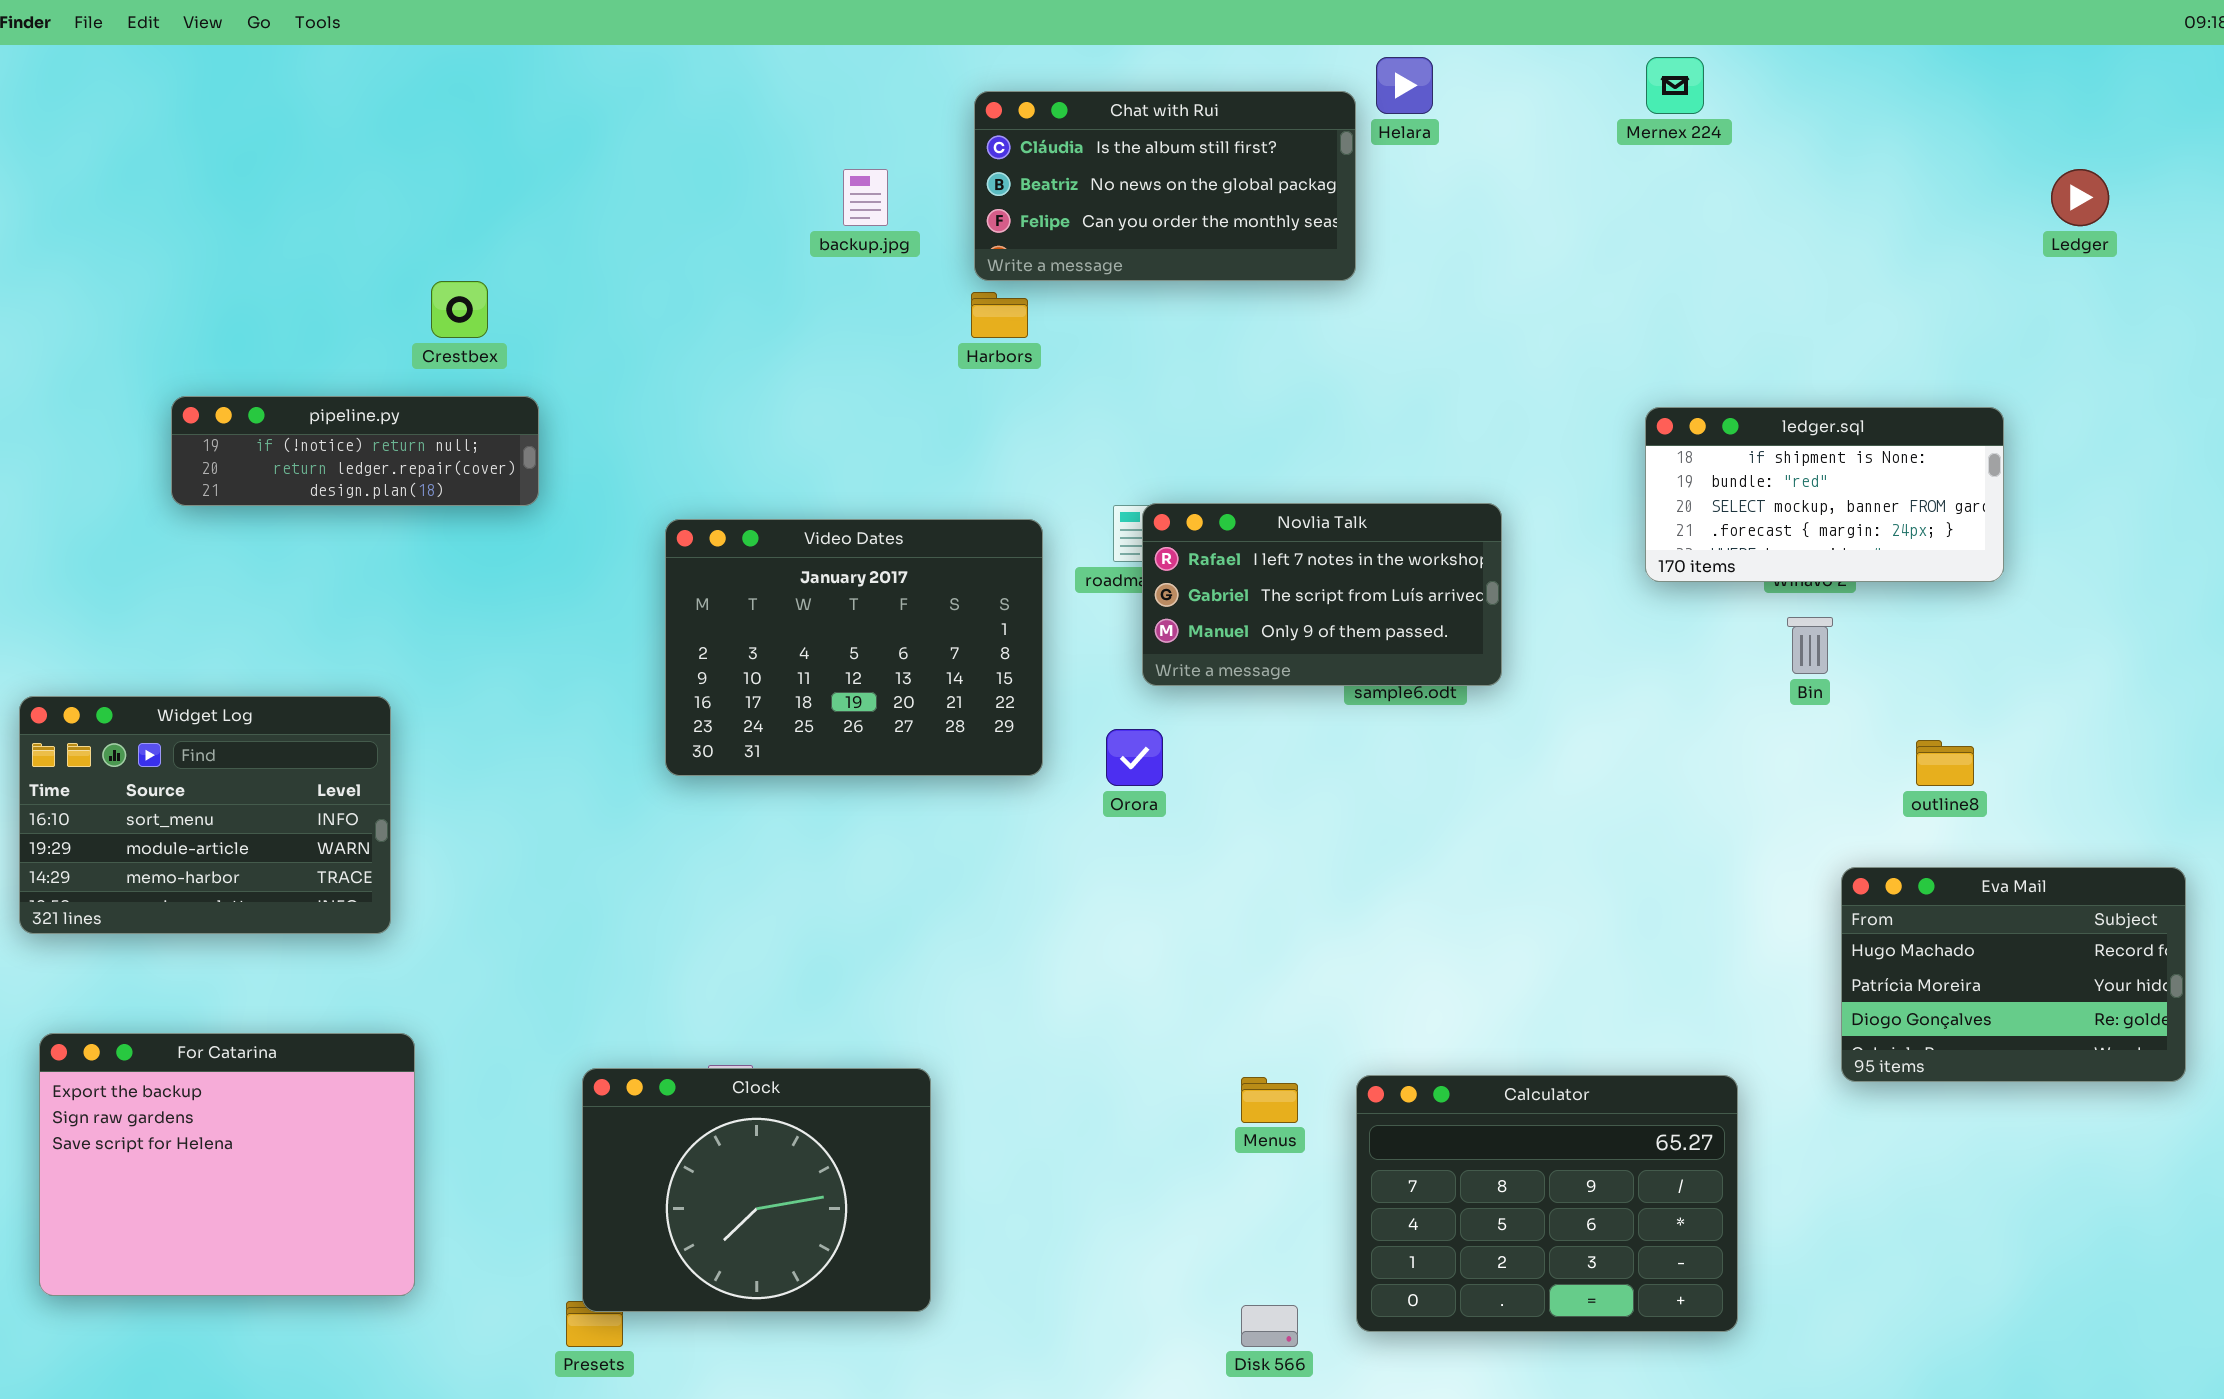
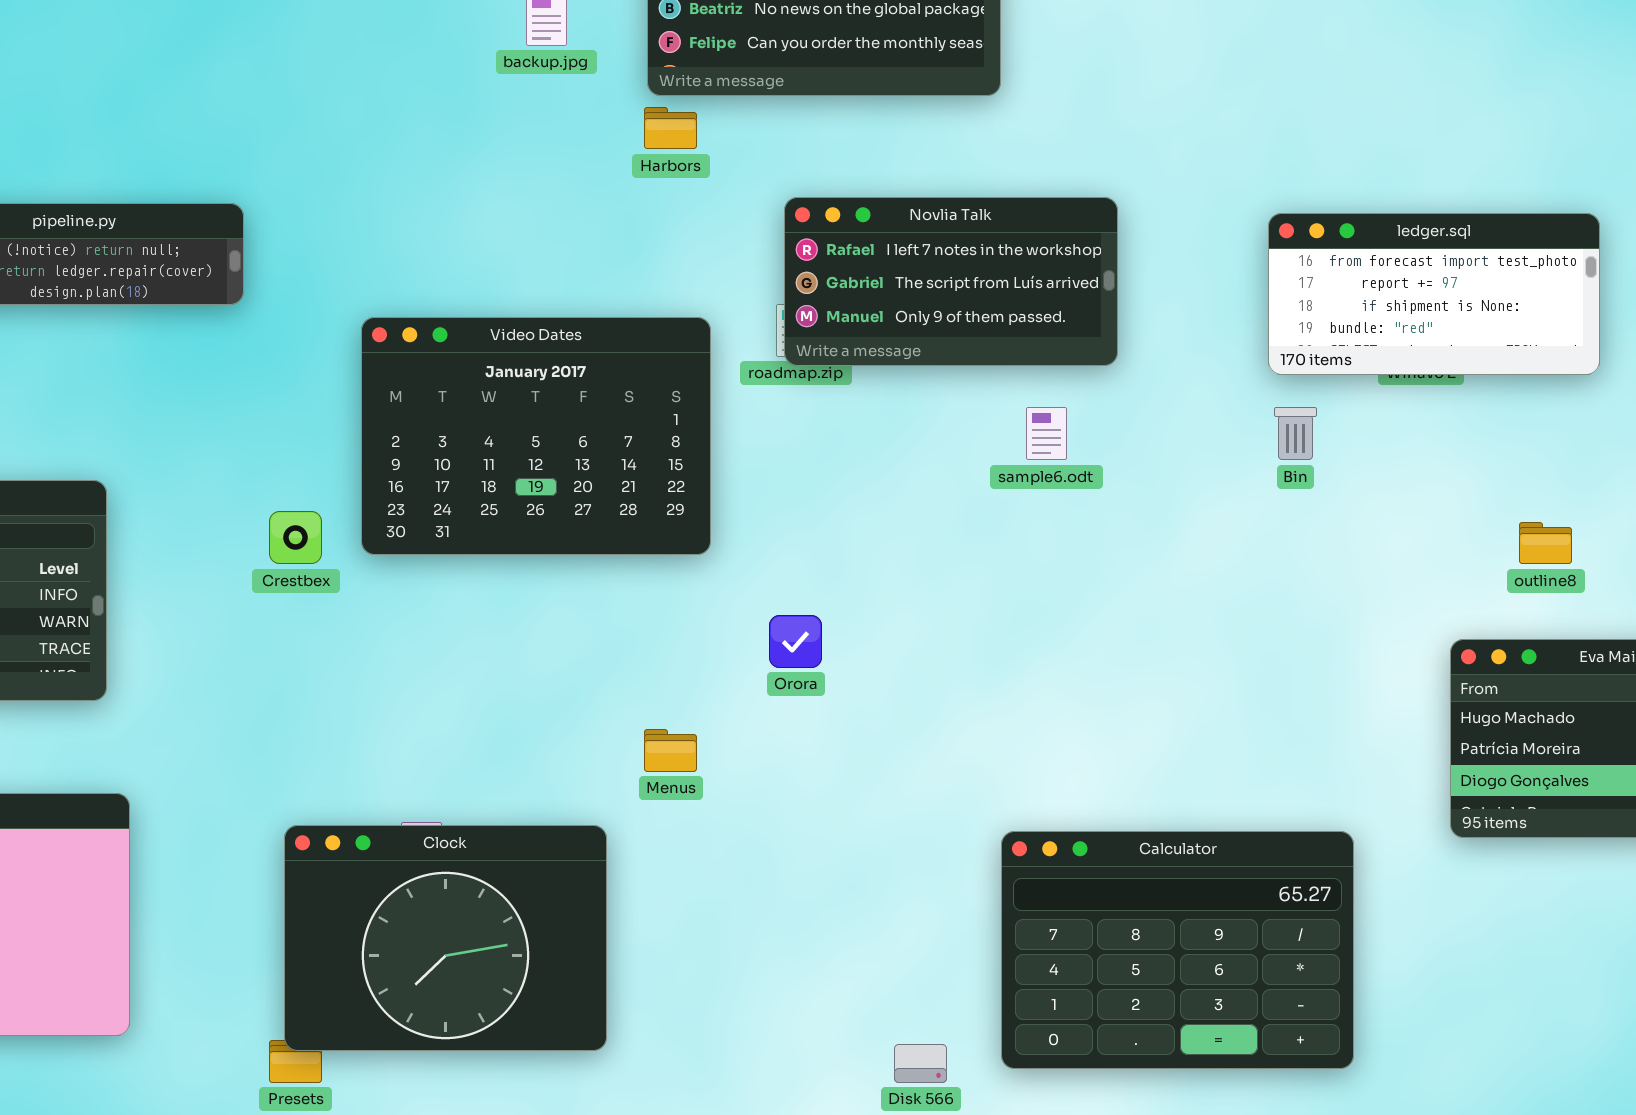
Crestbex: [431,281,488,338] -> [269,511,322,564], moved
ledger.sql: [1645,407,2004,582] -> [1268,213,1600,375], scrolled up 2 rows
Novlia Talk: [1142,503,1502,686] -> [784,197,1118,366], moved
Bin: [1787,617,1833,674] -> [1274,407,1317,460], moved
Orora: [1106,729,1163,786] -> [769,615,822,668], moved
Menus: [1241,1077,1298,1123] -> [644,729,697,772], moved

